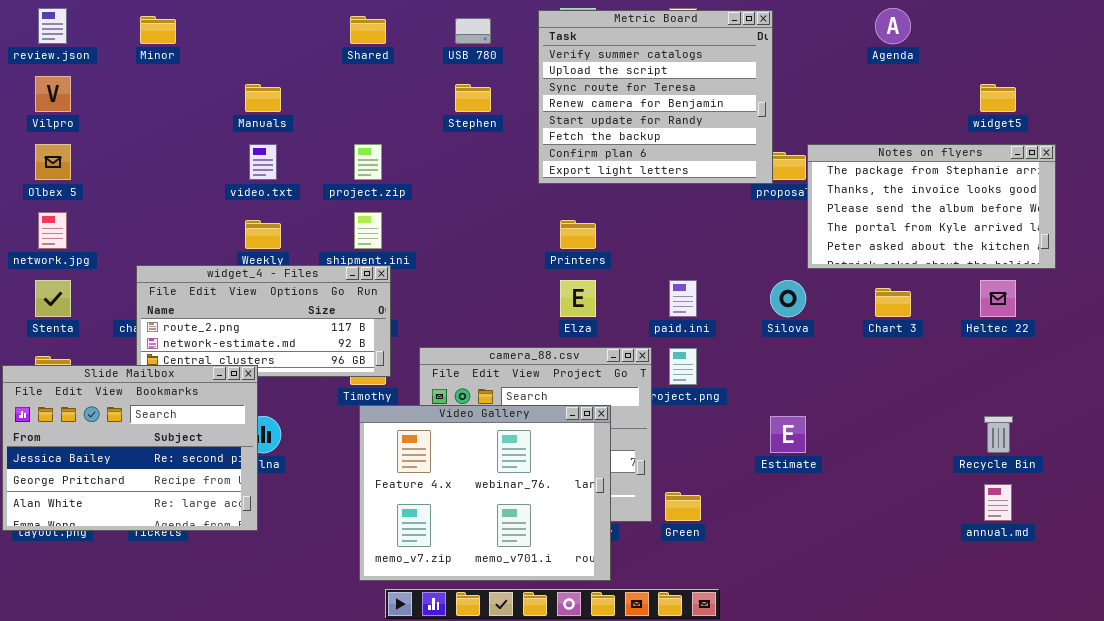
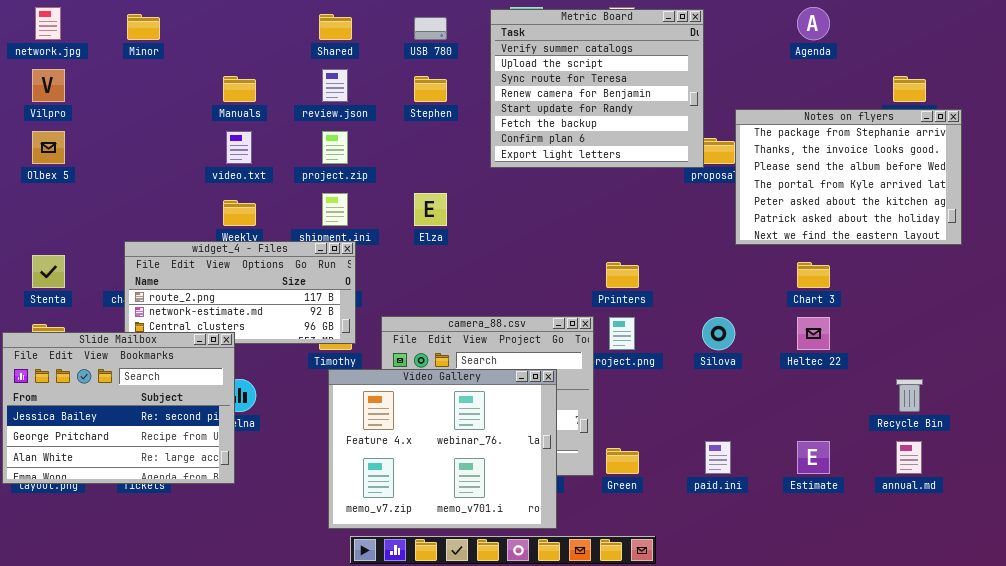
review.json: [38,8,67,44] -> [322,69,348,102], moved
Notes on flyers: [807,144,1056,269] -> [735,109,962,245], resized
network.jpg: [38,212,67,249] -> [35,7,61,40], moved
Printers: [560,220,596,249] -> [606,262,639,288], moved
Elza: [560,280,596,317] -> [414,193,447,226], moved
paid.ini: [669,280,697,317] -> [705,441,731,474], moved
Silova: [770,280,806,317] -> [702,317,735,350], moved
Heltec 22: [980,280,1016,317] -> [797,317,830,350], moved
Estimate: [770,416,806,453] -> [797,441,830,474], moved

